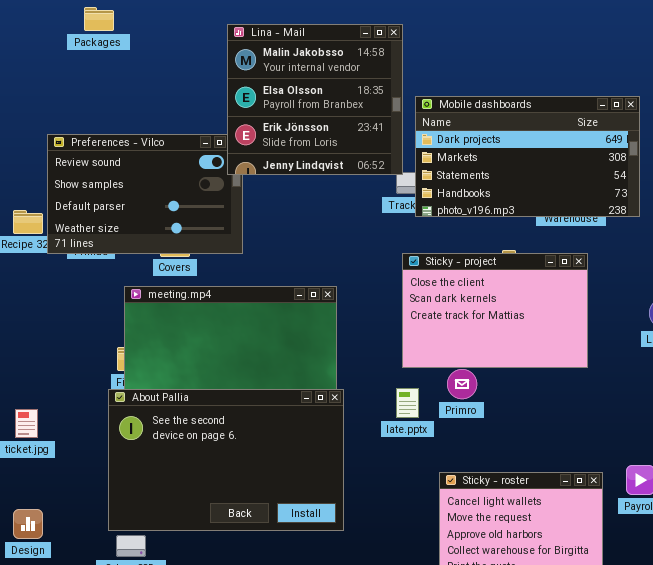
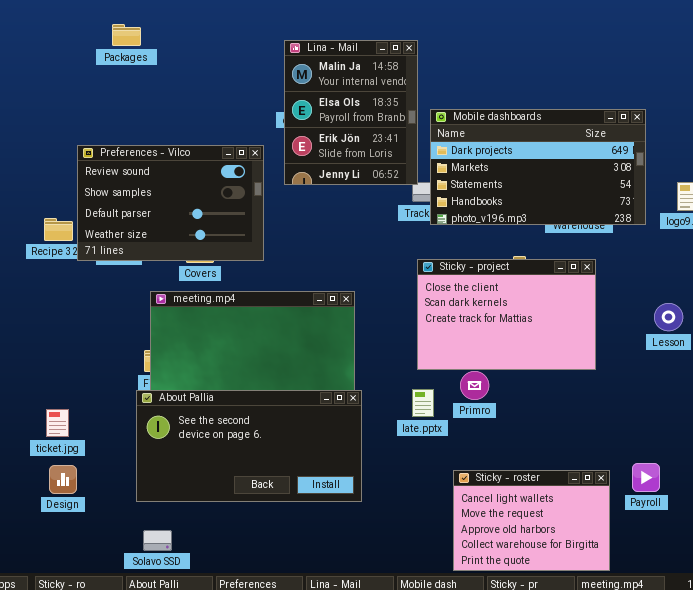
Lina - Mail: [227,24,403,175] -> [284,40,418,185], resized
About Pallia: [108,389,344,531] -> [136,390,362,502], resized
Design: [13,509,43,539] -> [49,465,77,494], moved

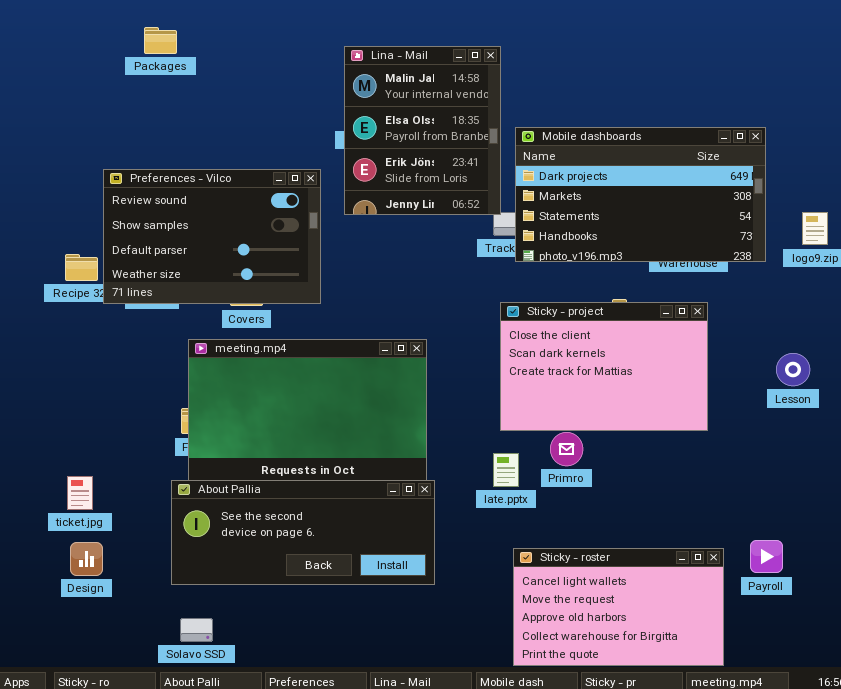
About Pallia: [136,390,362,502] -> [171,480,435,585], resized
Sticky - roster: [453,470,610,571] -> [513,548,724,666], resized

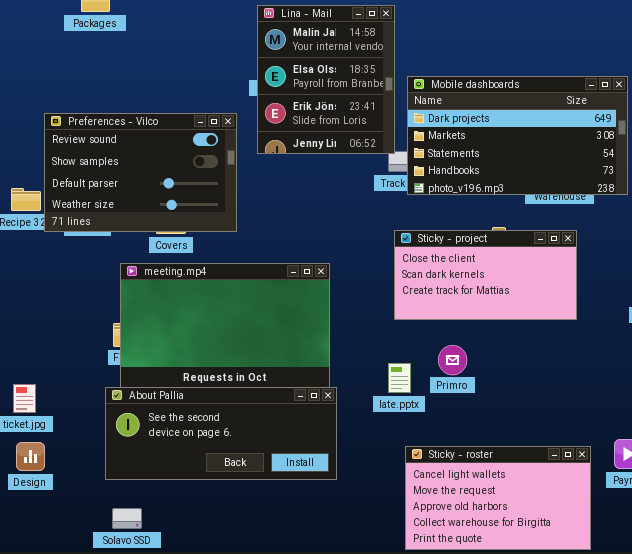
Sticky - project: [500,302,708,431] -> [394,230,577,320], resized

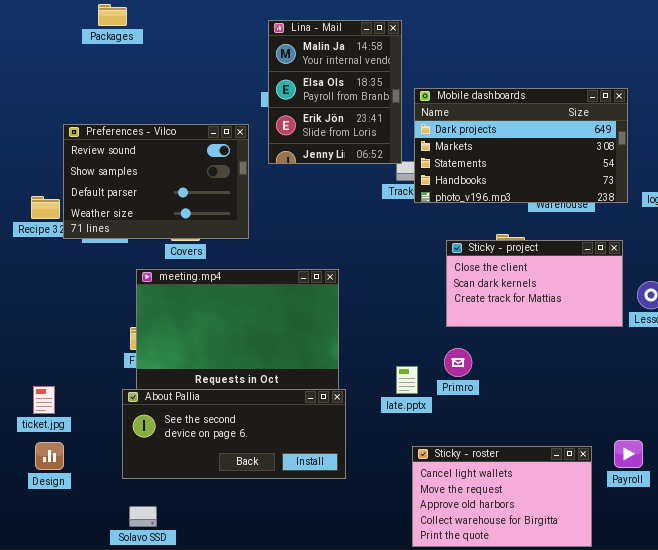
Sticky - project: [394,230,577,320] -> [446,240,623,327], moved

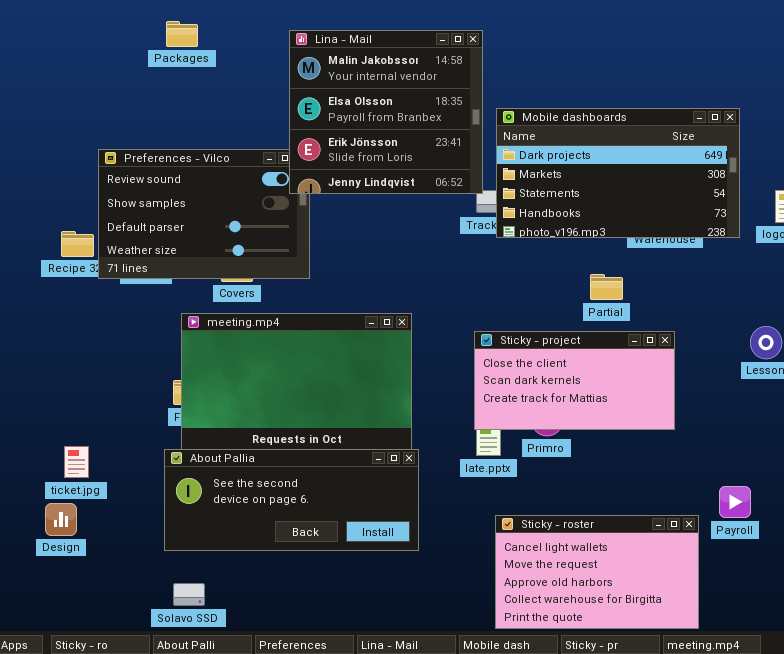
Packages: [98,4,127,26] -> [166,21,198,47], moved
Lina - Mail: [268,20,402,164] -> [289,30,483,194], resized
Sticky - project: [446,240,623,327] -> [474,331,675,430], moved
Payroll: [614,440,643,468] -> [719,486,751,518], moved
Design: [35,442,64,470] -> [45,503,77,536], moved

